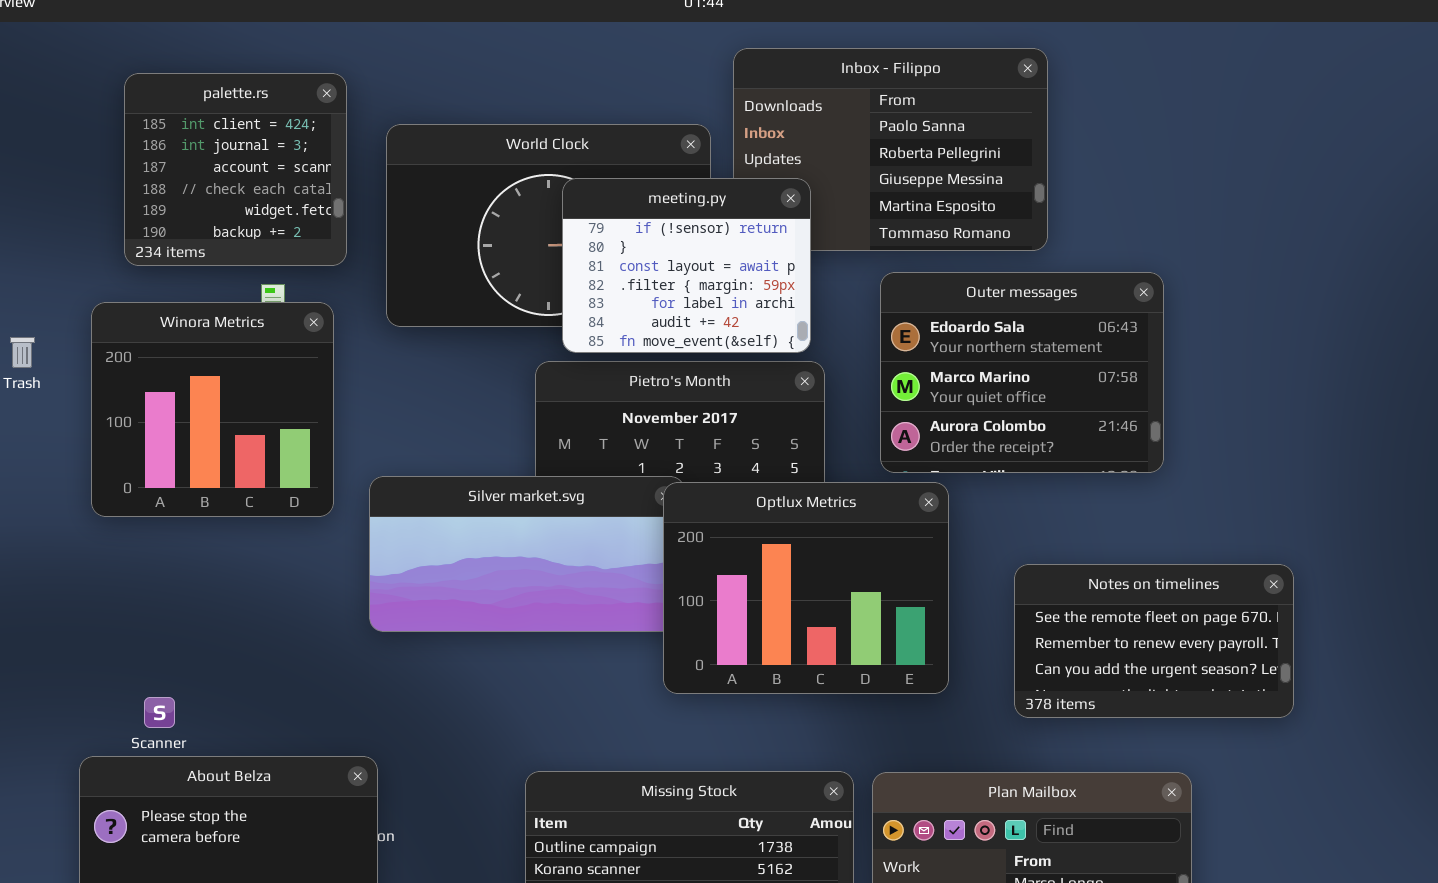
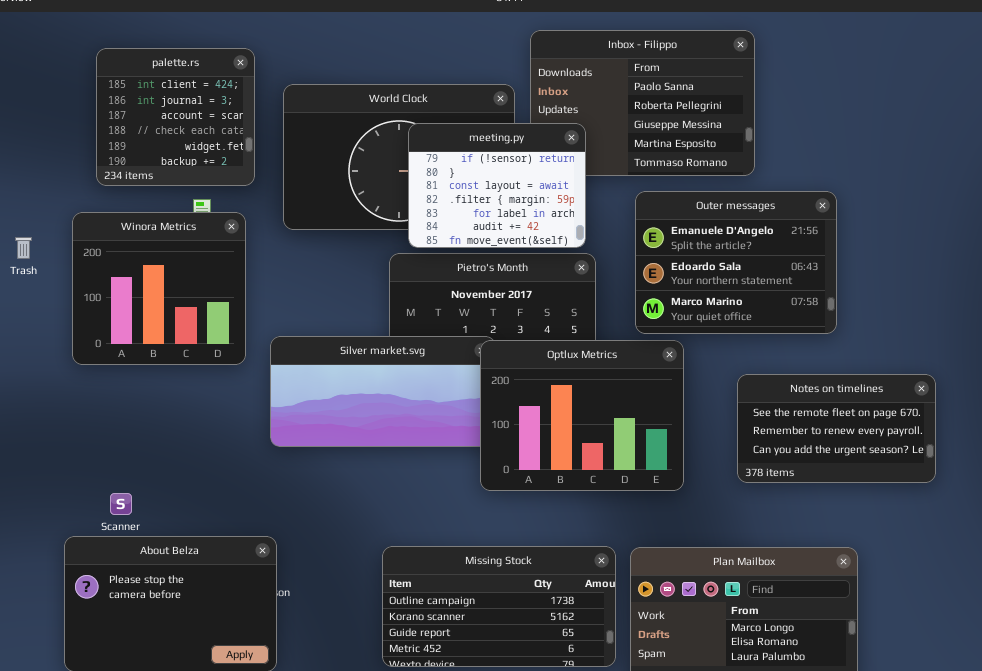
Outer messages: [880,272,1164,473] -> [635,191,837,334], scrolled up 1 row
Notes on timelines: [1014,564,1294,718] -> [737,374,936,483], moved

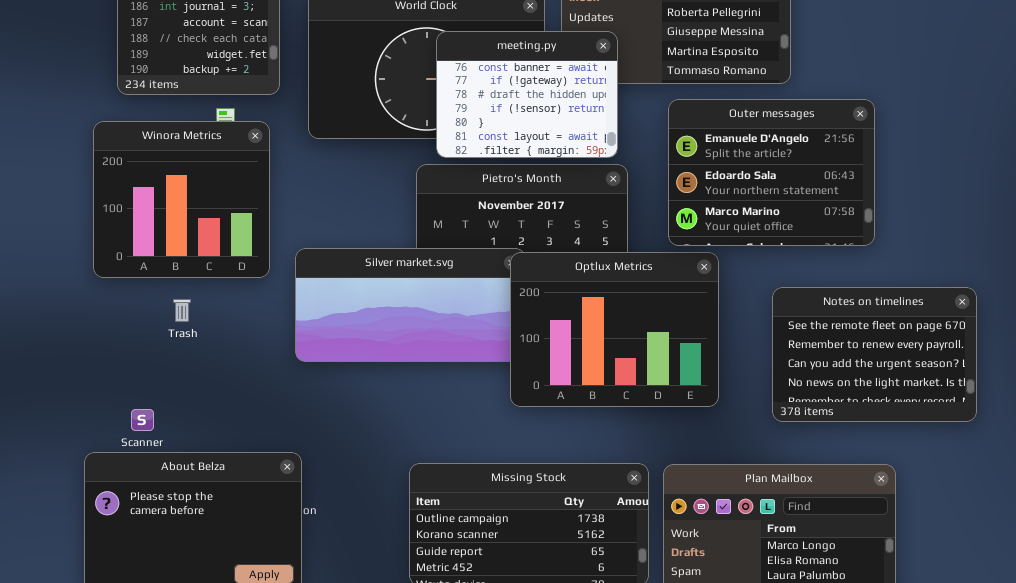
meeting.py: [408,123,586,248] -> [436,31,618,158], scrolled up 3 rows
Trash: [15,237,32,259] -> [173,299,191,322], moved
Notes on timelines: [737,374,936,483] -> [772,287,977,422], resized

